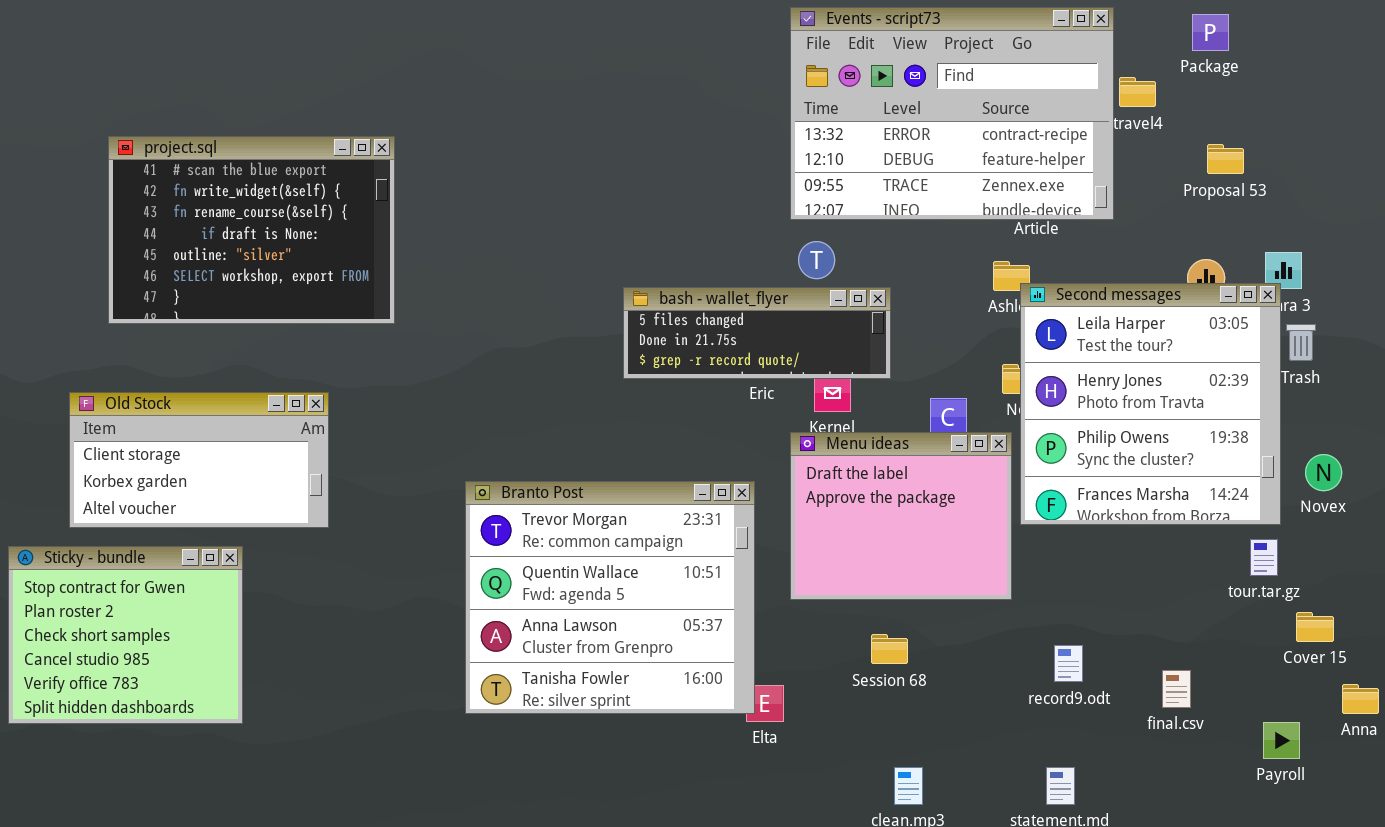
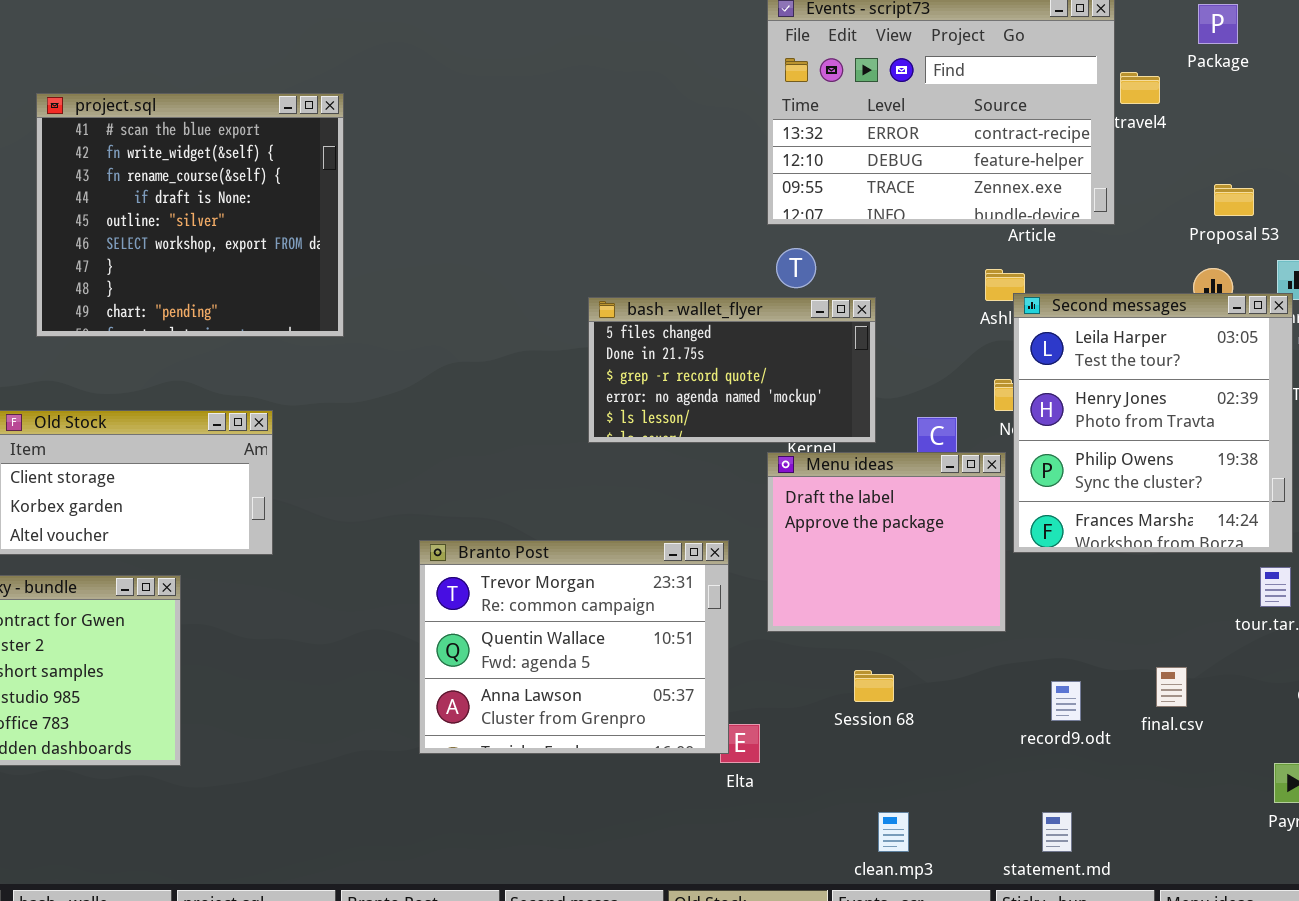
project.sql: [108,136,395,324] -> [36,93,344,337], resized
Proposal 53: [1207,144,1244,174] -> [1214,184,1254,216], moved
bash - wallet_flyer: [623,287,891,379] -> [588,297,876,443], resized
Branto Post: [465,481,755,714] -> [419,540,729,754], resized
final.csv: [1162,670,1191,708] -> [1156,667,1187,707], moved

